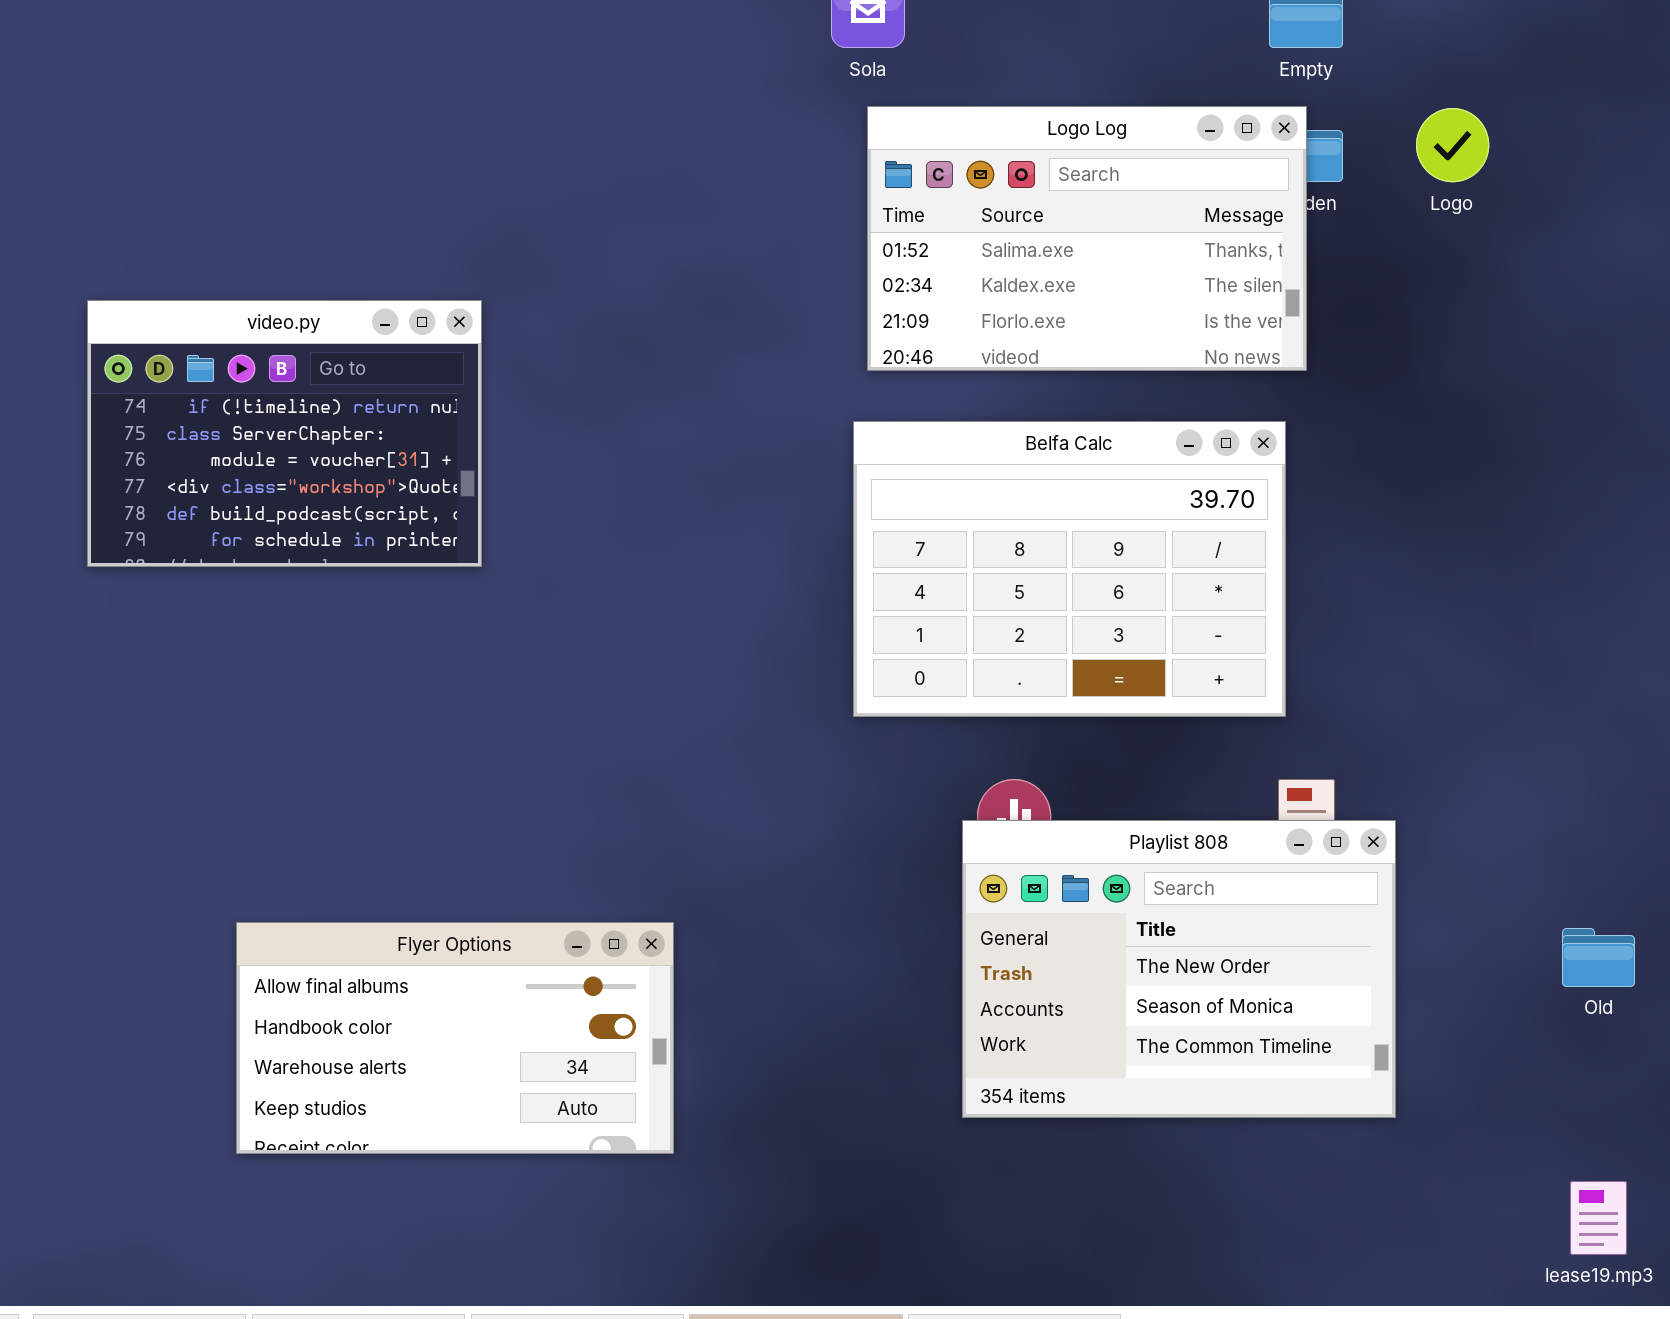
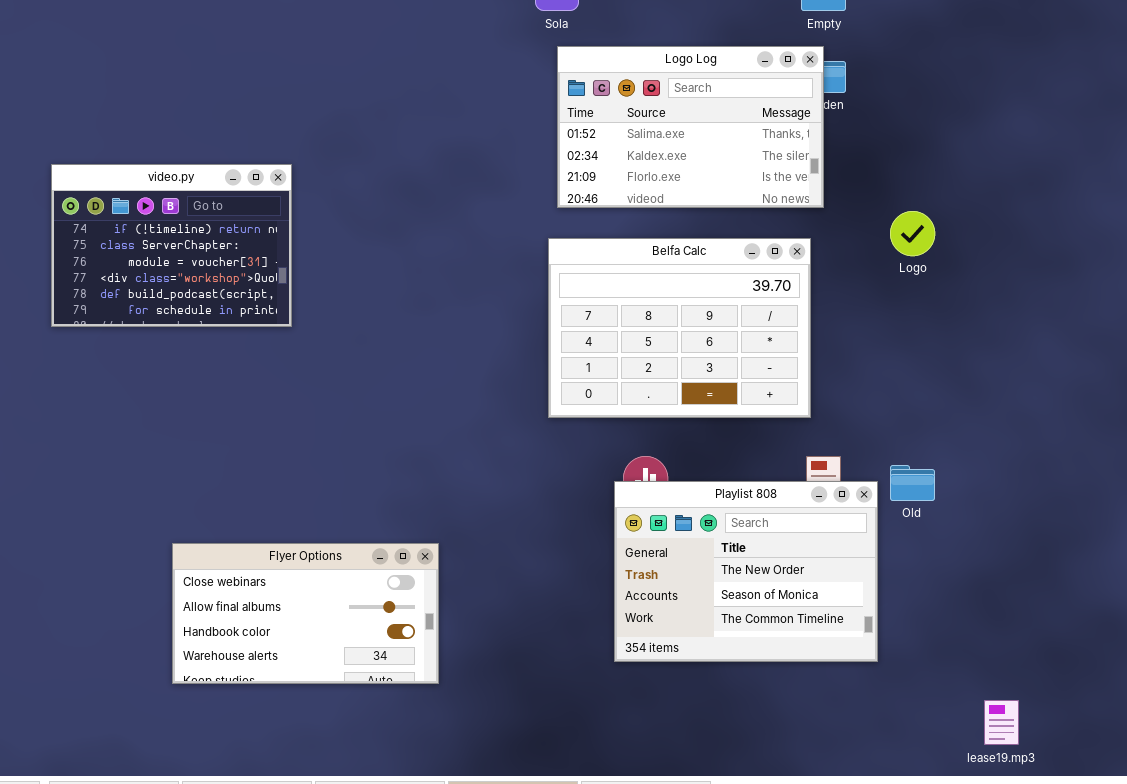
Logo: [1416,108,1489,182] -> [890,211,935,256], moved
video.py: [87,300,482,567] -> [51,164,292,327], moved
Flyer Options: [236,922,674,1154] -> [172,543,439,684], scrolled up 1 row
Old: [1562,928,1635,987] -> [890,465,935,501], moved

